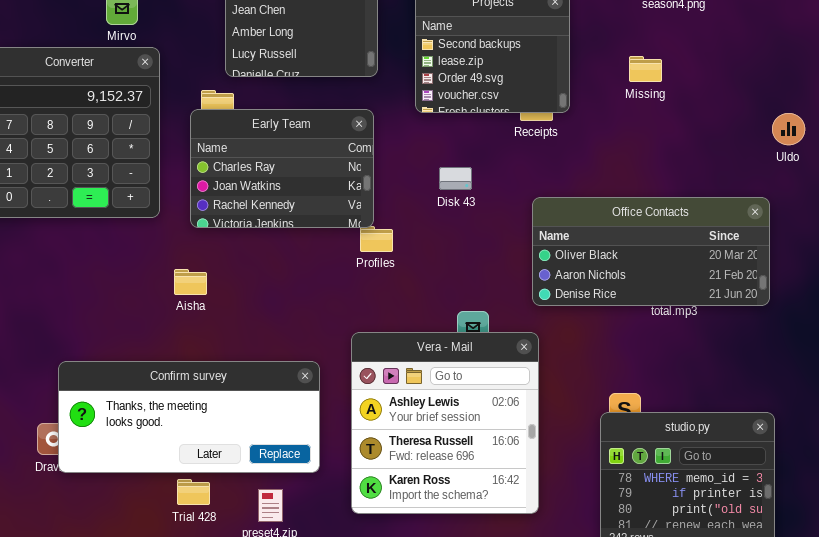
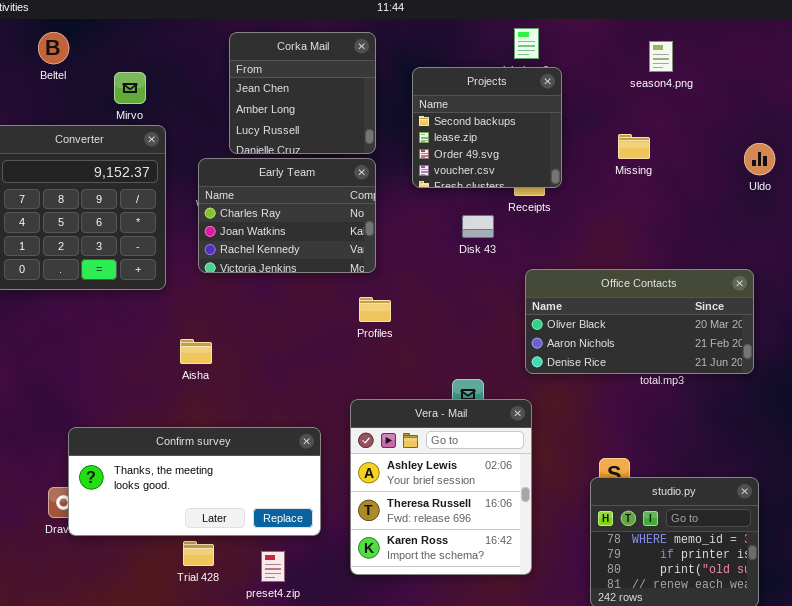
Early Team: [190,109,374,228] -> [198,158,376,273], moved
Uldo: [772,113,805,145] -> [744,143,775,175], moved
Disk 43: [439,167,472,190] -> [462,215,494,238], moved

